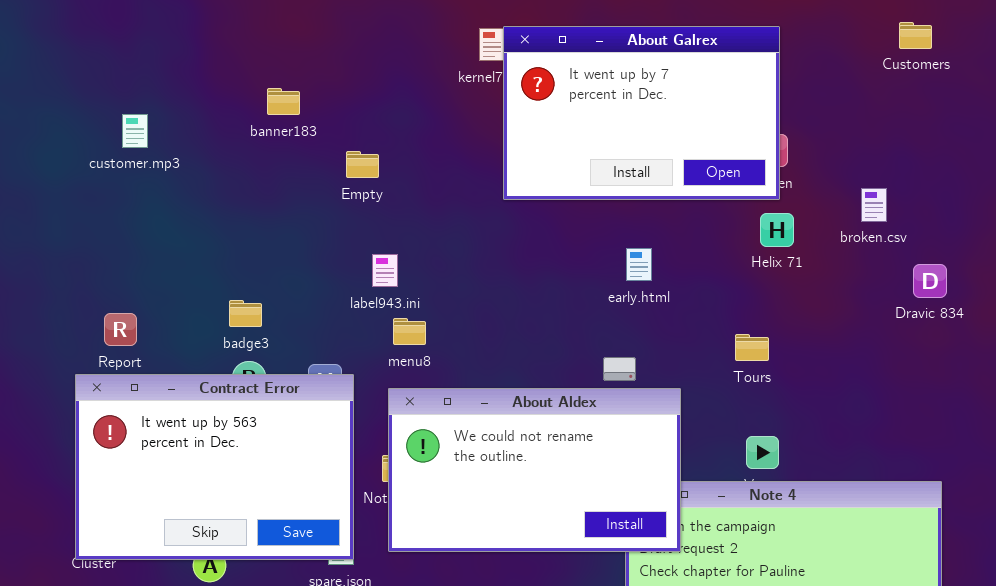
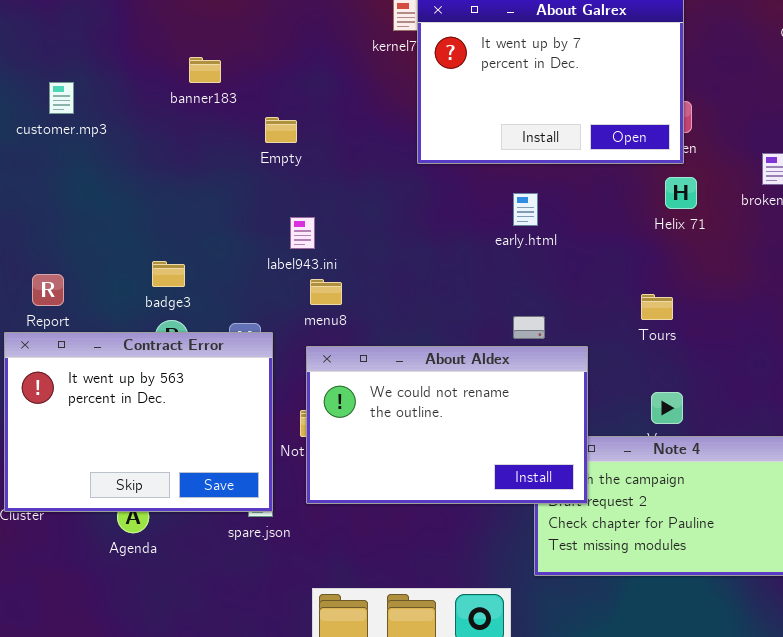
early.html: [626,248,652,281] -> [513,193,538,226], moved

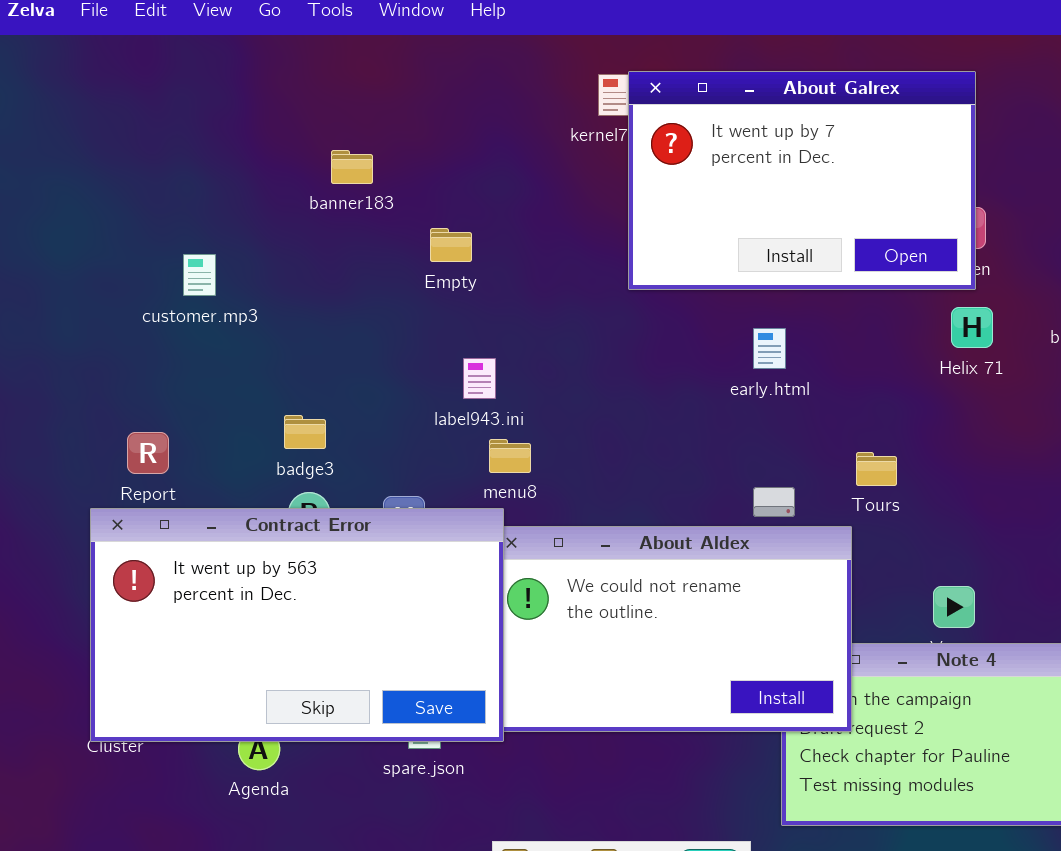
customer.mp3: [49,82,74,114] -> [183,254,216,296], moved
Tours: [641,294,673,320] -> [856,452,897,486], moved
Contract Error: [4,332,273,512] -> [90,508,504,742], resized

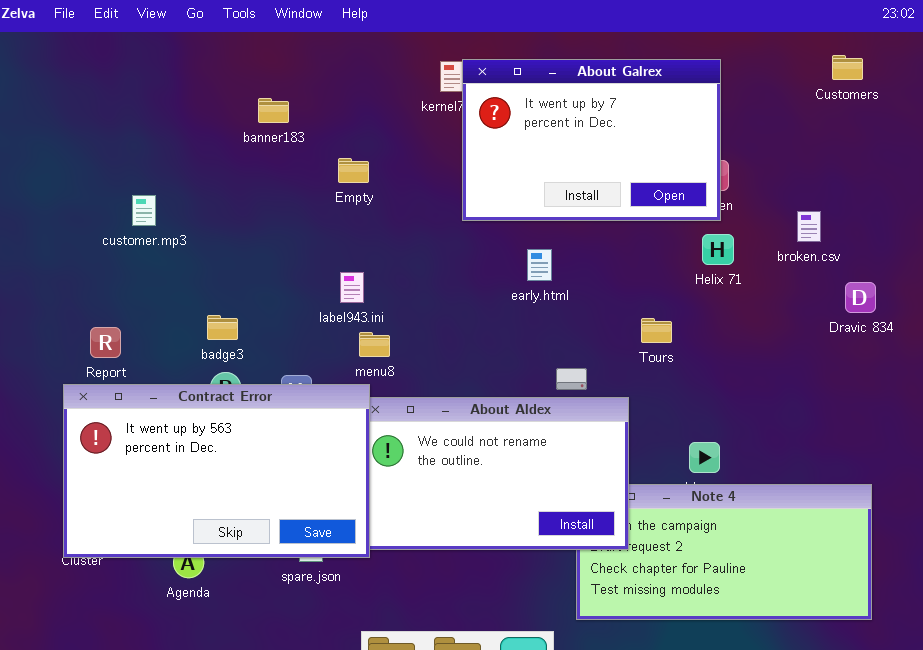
banner183: [331,150,373,184] -> [258,98,289,123], moved
Empty: [430,228,472,262] -> [338,158,369,183], moved
early.html: [753,328,786,369] -> [527,249,552,281], moved
Tours: [856,452,897,486] -> [641,318,672,343], moved

